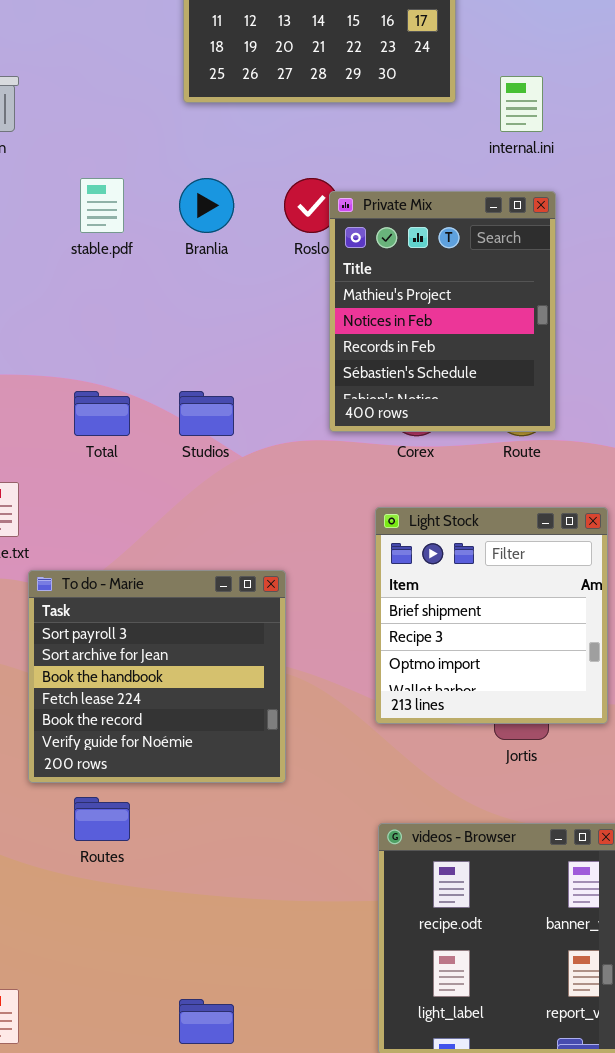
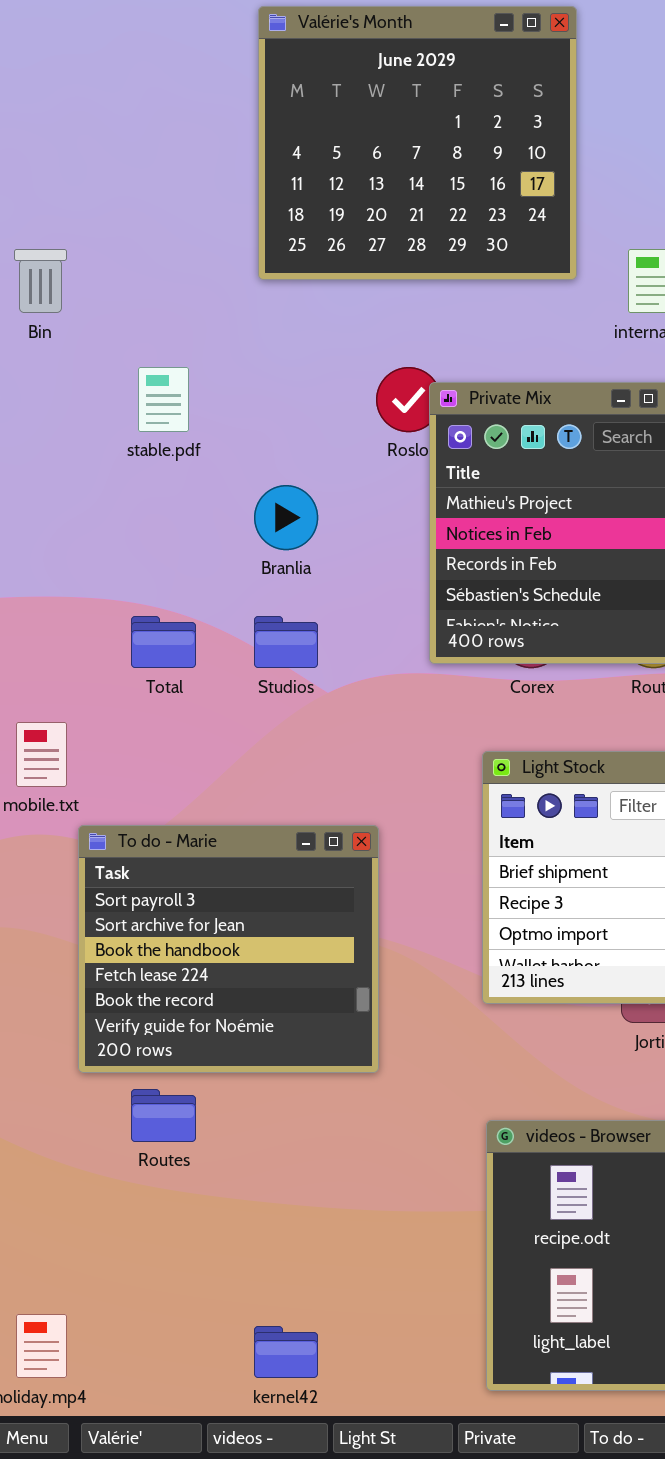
Branlia: [179,178,234,233] -> [254,485,318,550], moved

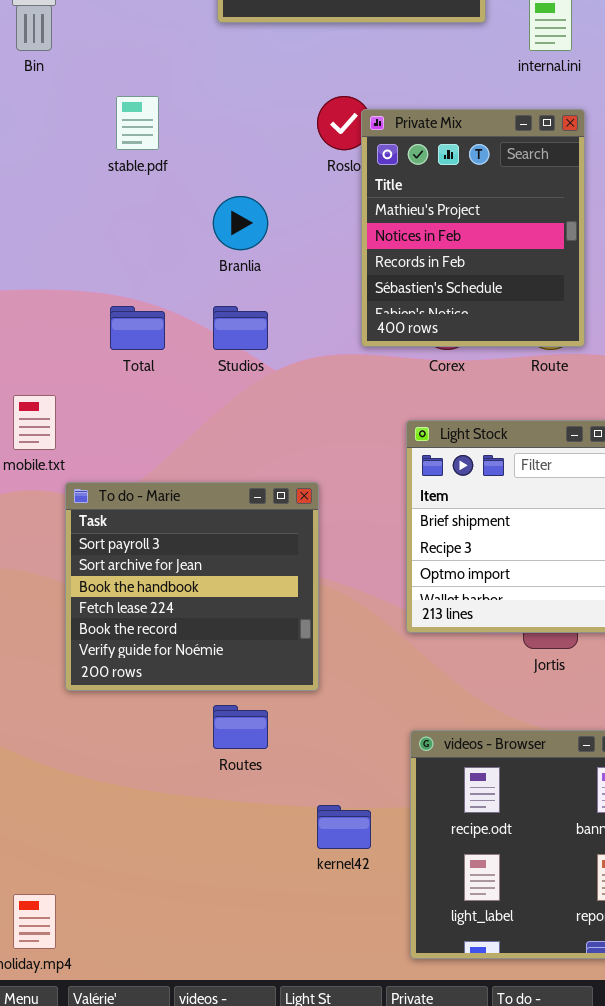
Routes: [131,1089,196,1142] -> [213,705,268,749], moved
kernel42: [254,1326,318,1378] -> [317,805,371,849], moved

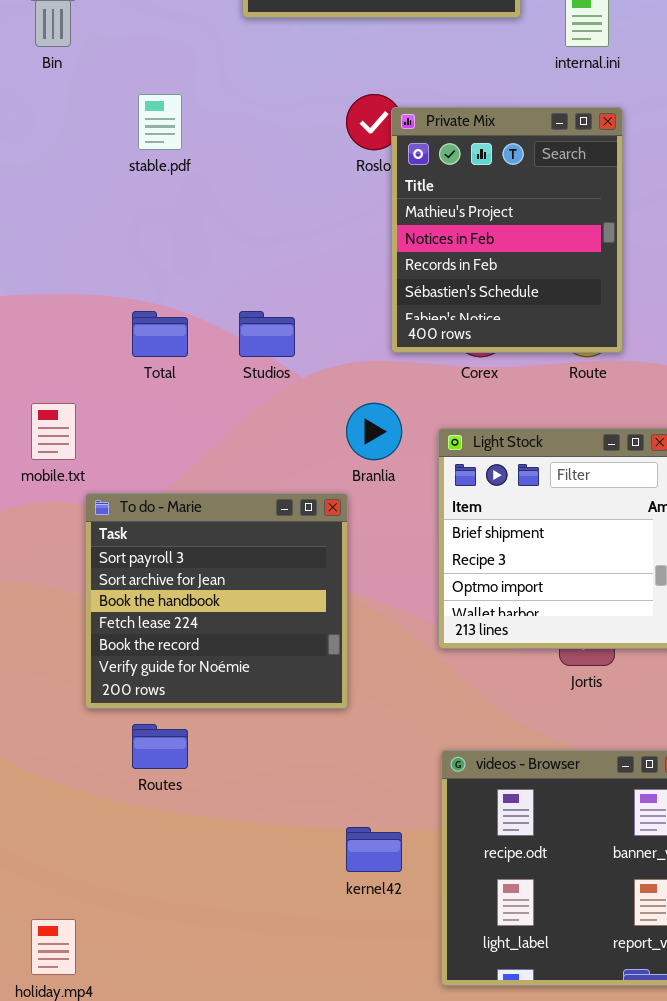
Branlia: [213,196,268,250] -> [346,403,402,460], moved
Routes: [213,705,268,749] -> [132,724,188,769], moved

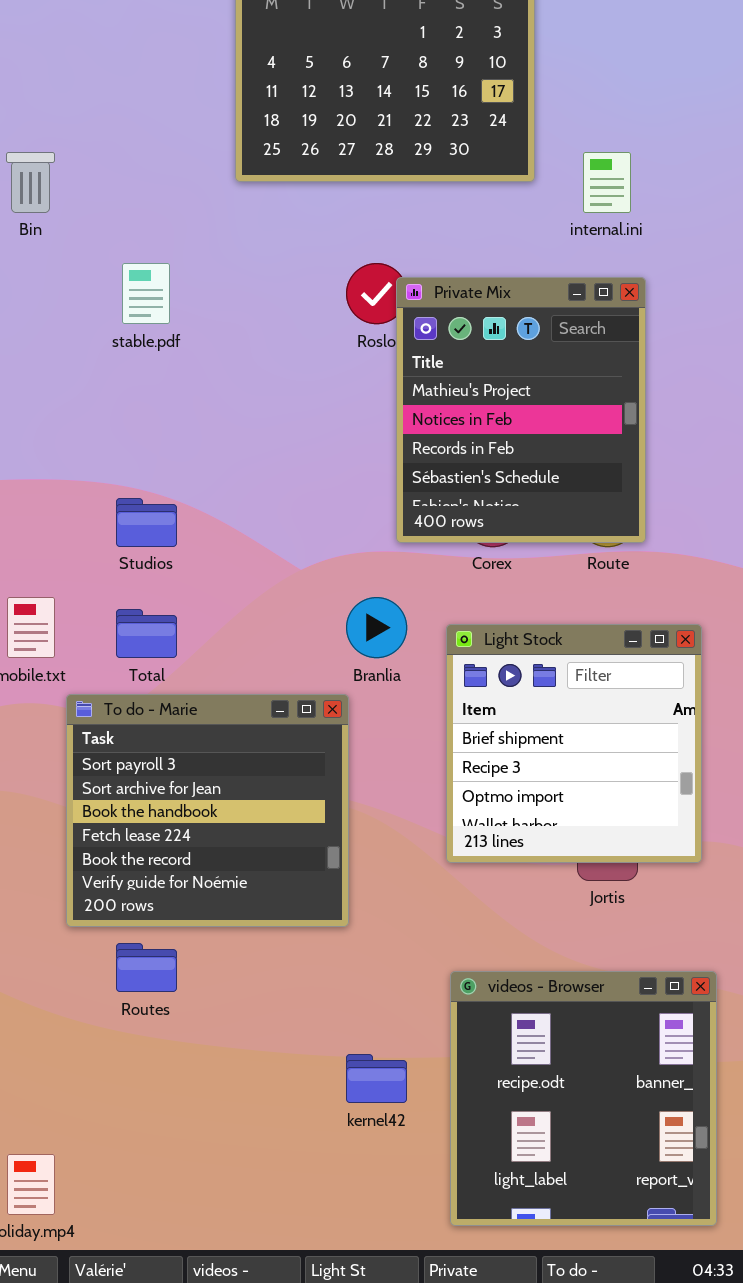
Total: [132,311,188,357] -> [116,609,177,658], moved
Studios: [239,311,295,357] -> [116,498,177,547], moved

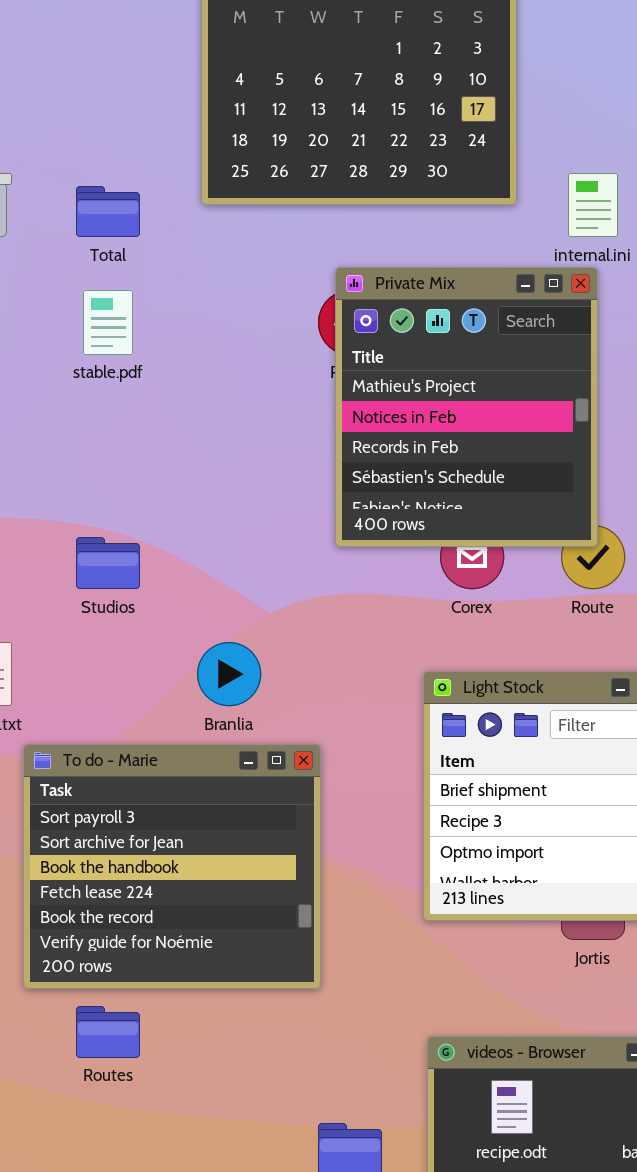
Private Mix: [396,277,646,543] -> [335,267,598,547], moved
Branlia: [346,597,407,658] -> [197,642,261,706], moved
Total: [116,609,177,658] -> [76,186,140,237], moved

